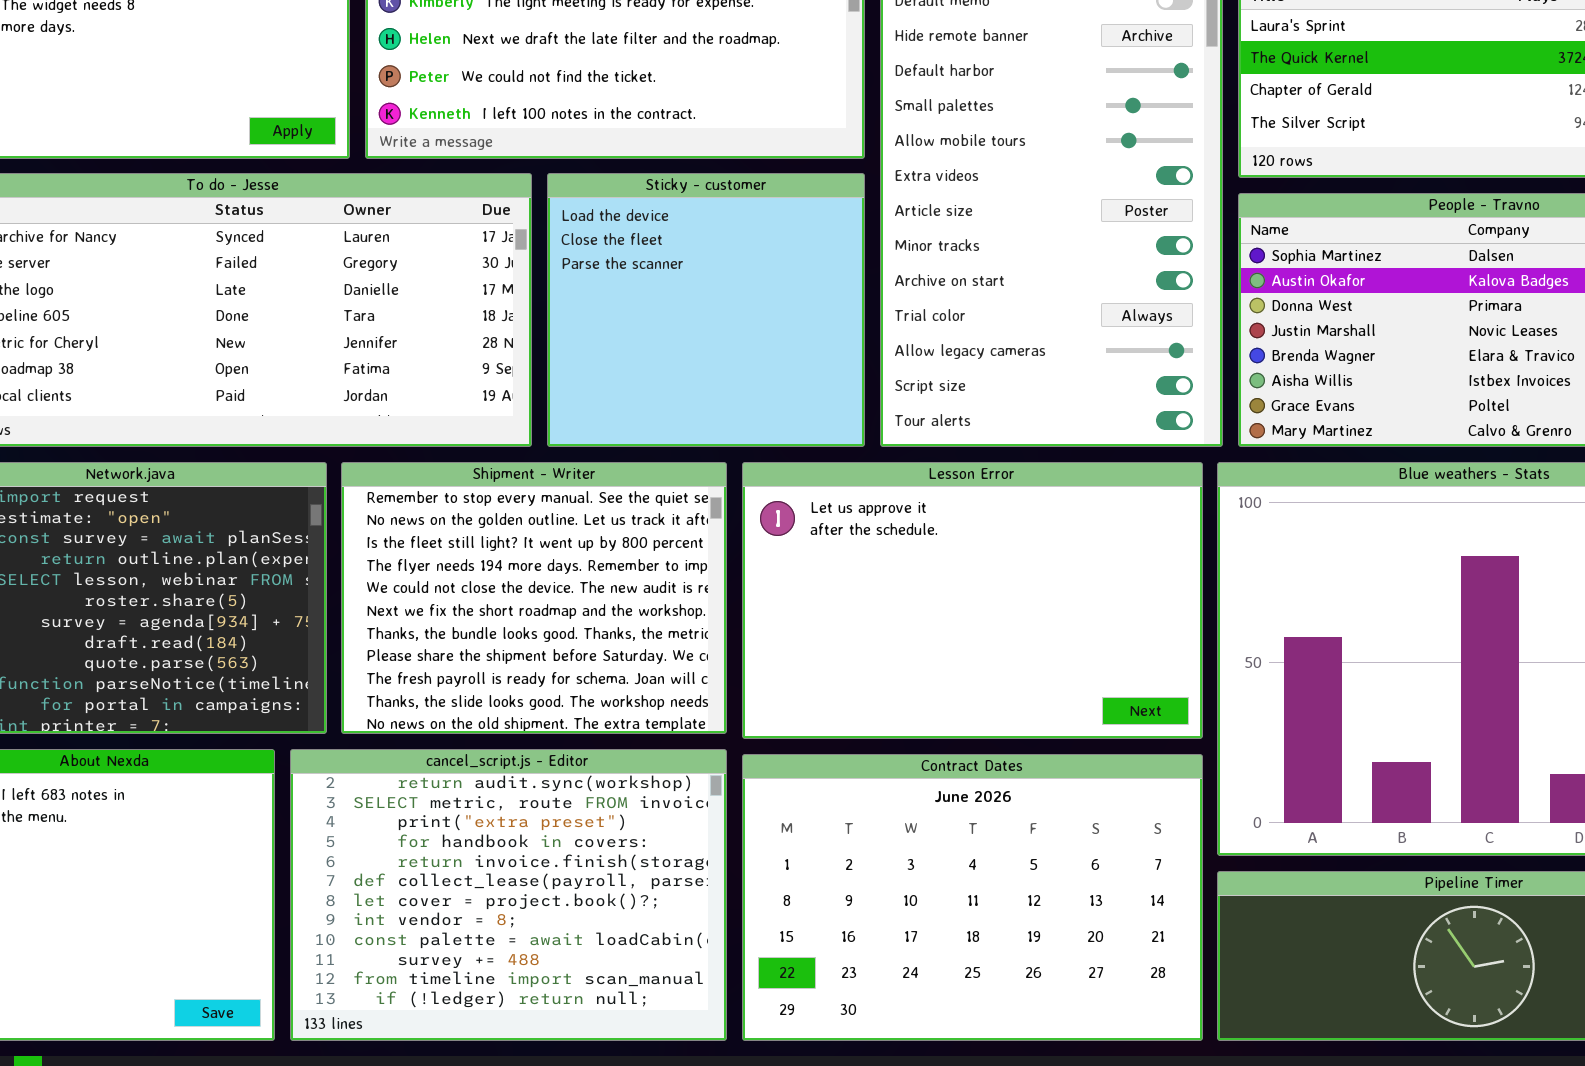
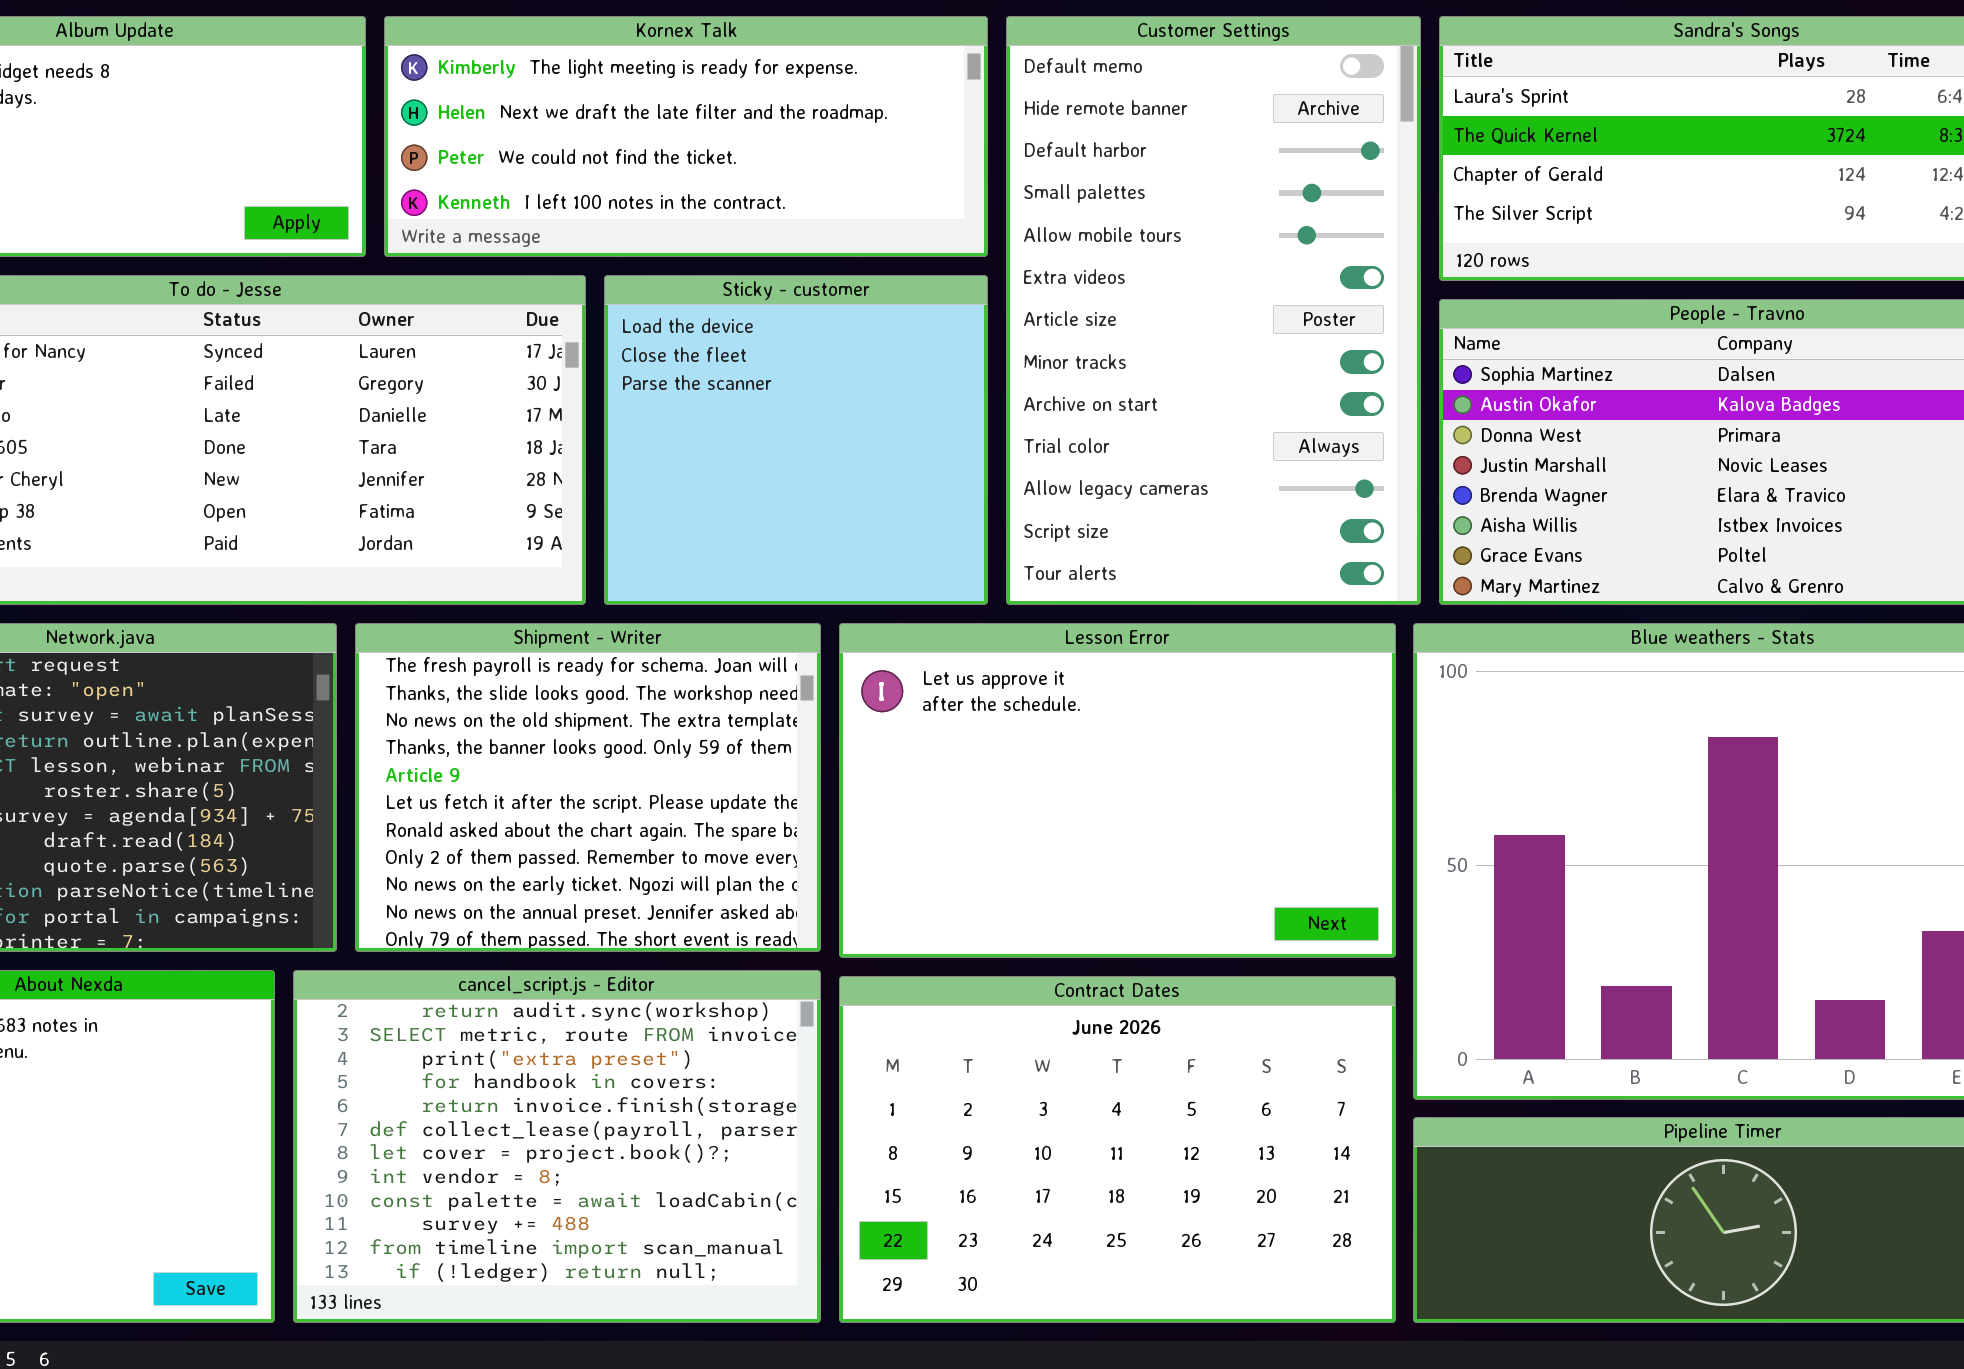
Shipment - Writer: [341,462,727,734] -> [355,623,821,952], scrolled down 8 rows

